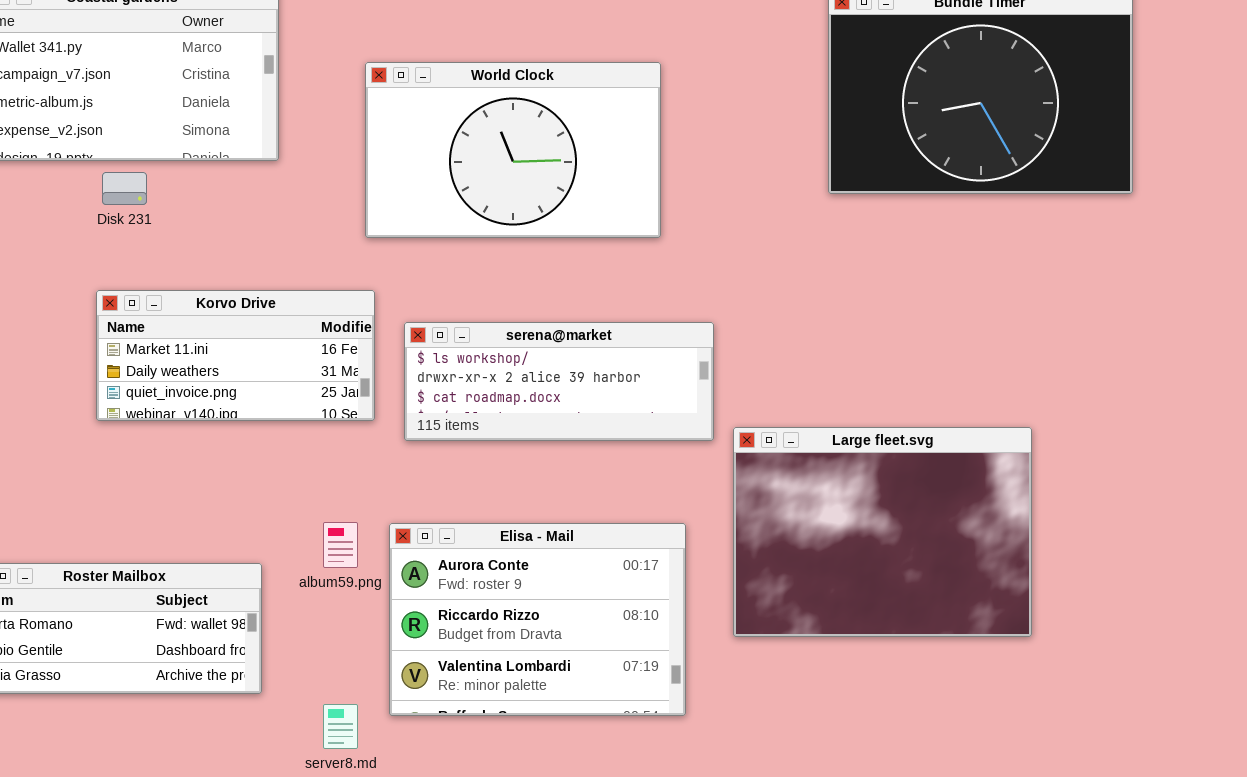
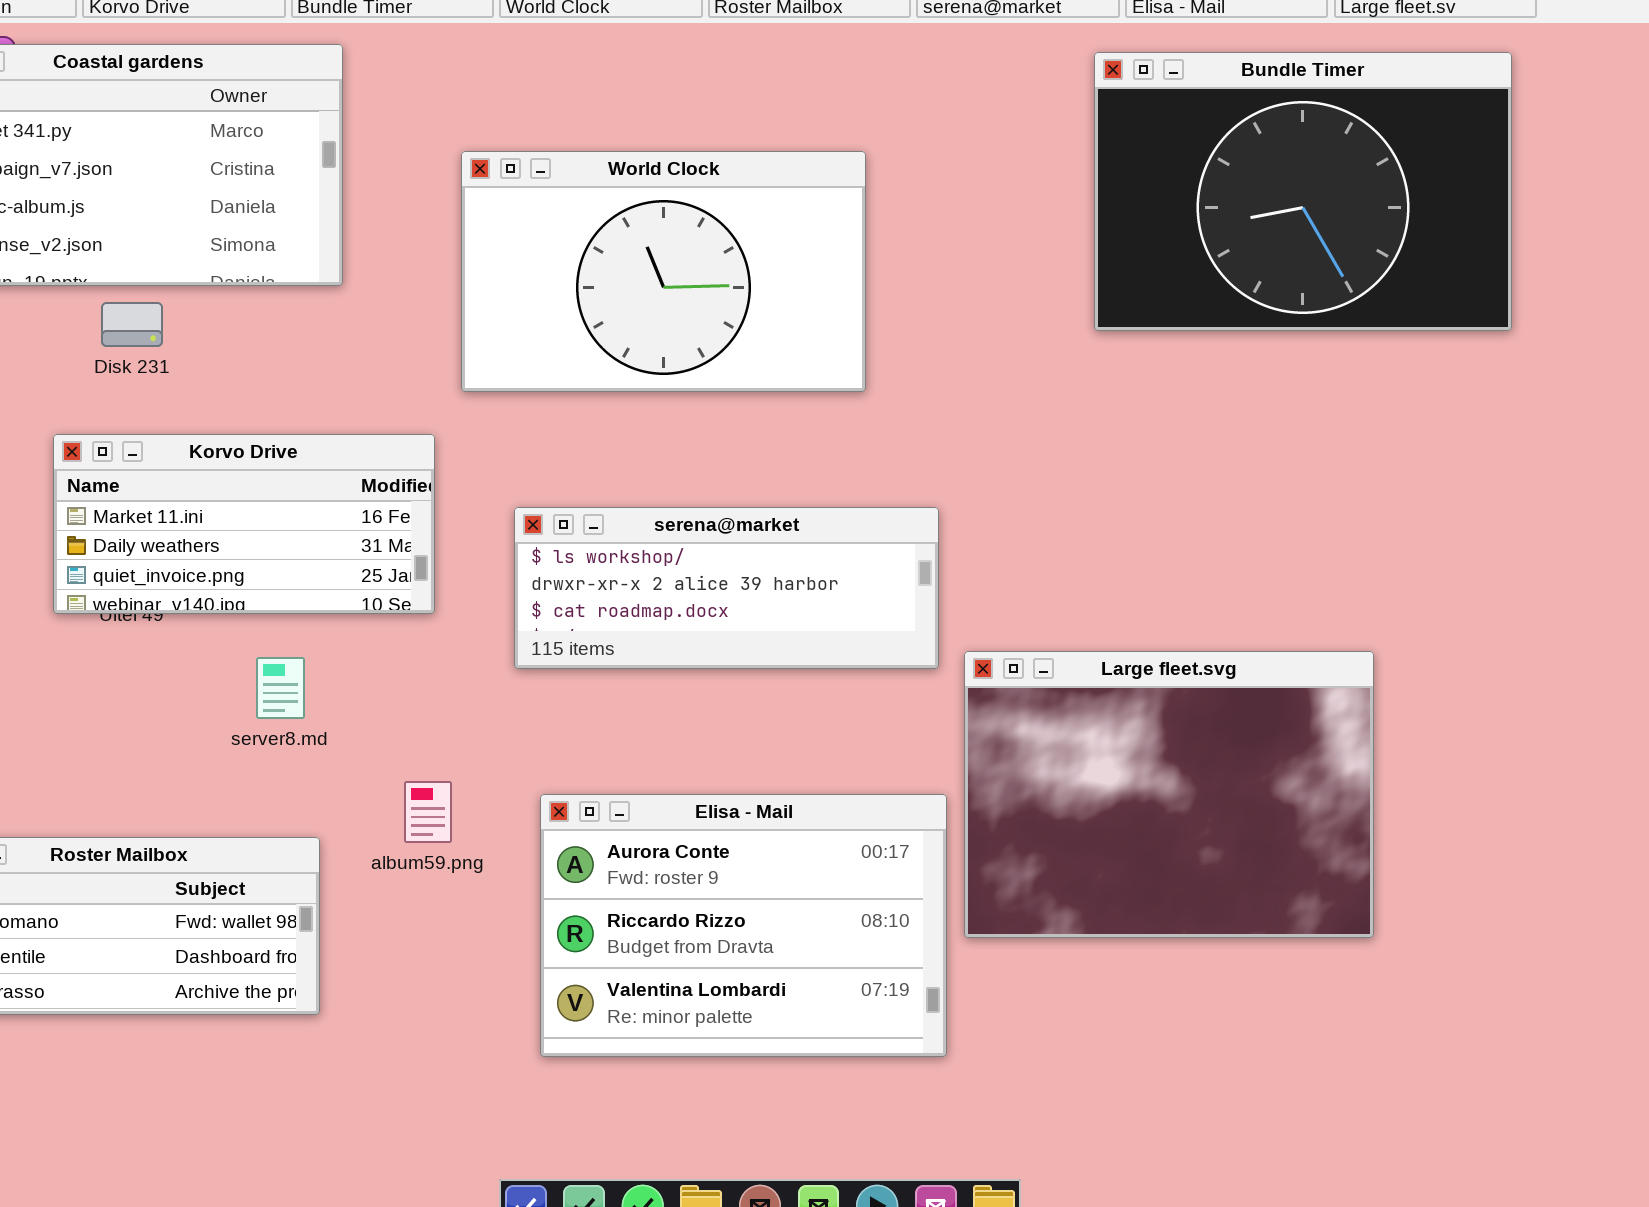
Korvo Drive: [96,290,375,421] -> [53,434,435,614], moved
Elisa - Mail: [389,523,686,716] -> [540,794,947,1057], moved
server8.md: [323,704,358,749] -> [256,657,305,719], moved

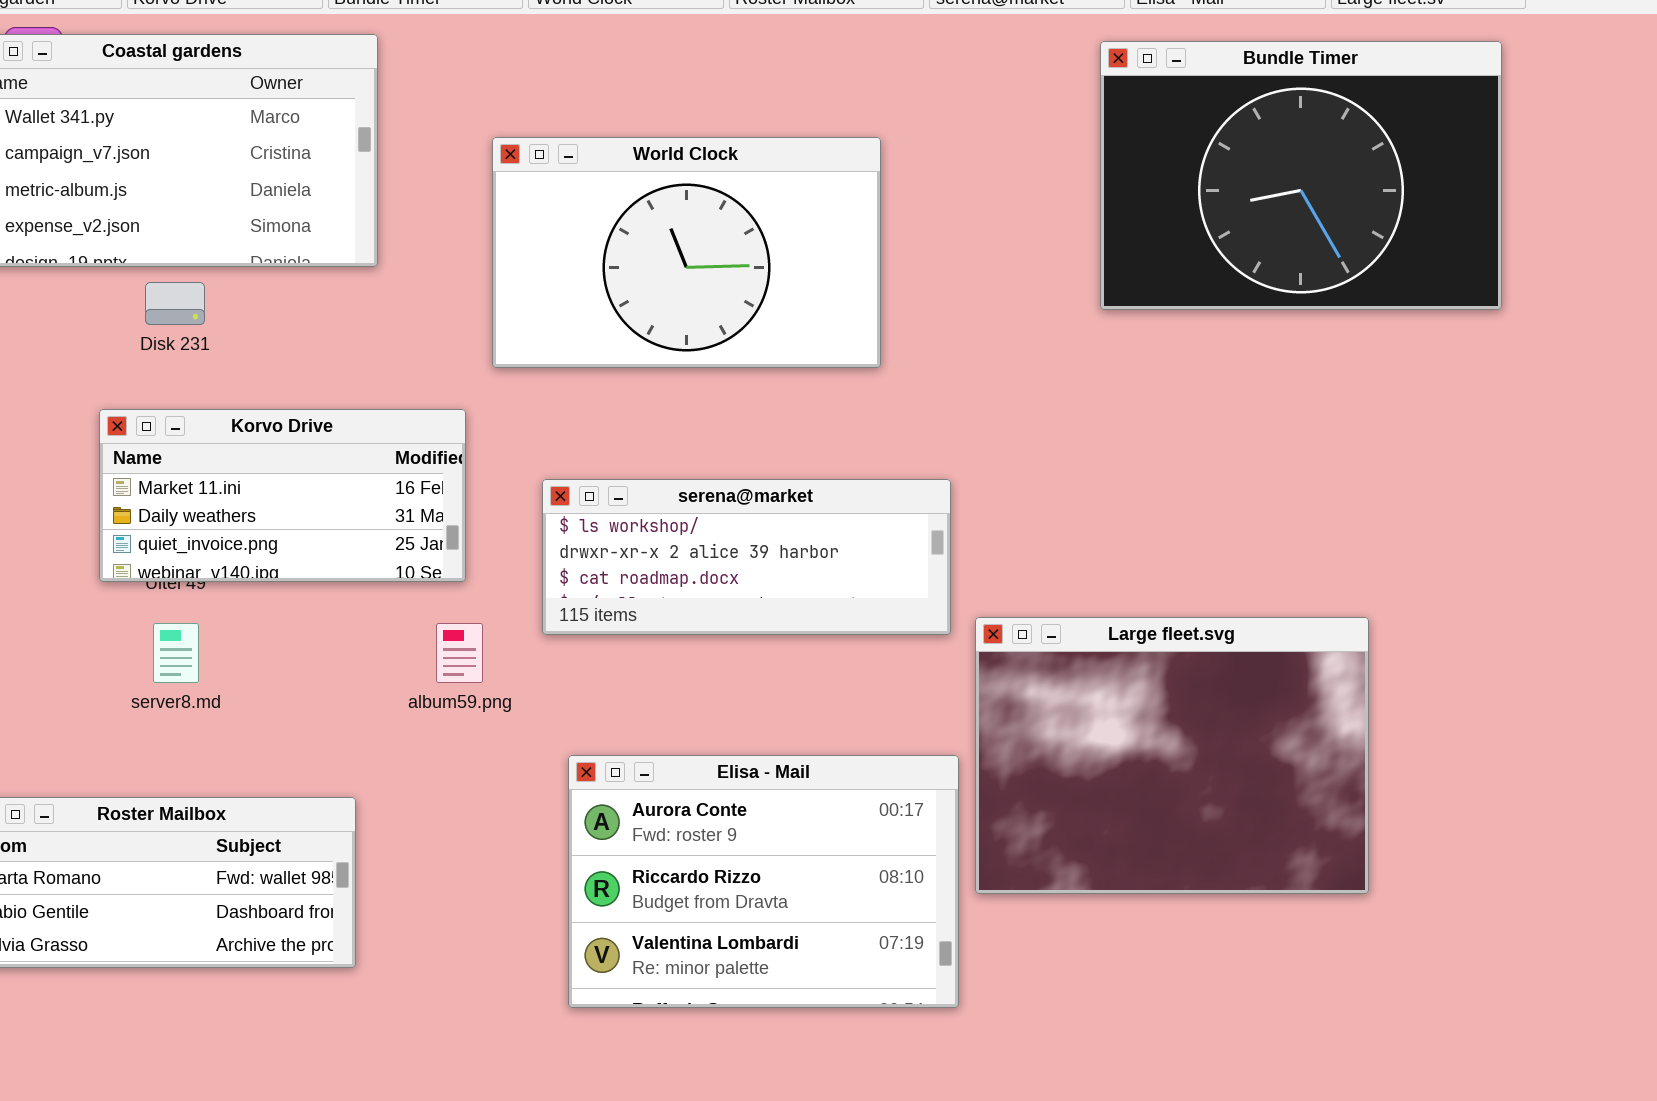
server8.md: [256,657,305,719] -> [153,623,199,683], moved
album59.png: [404,781,452,843] -> [436,623,483,683], moved

